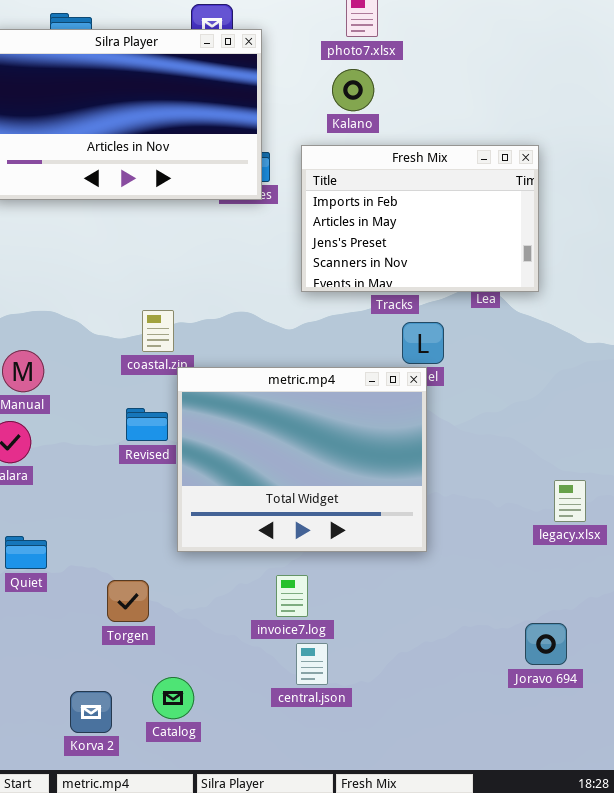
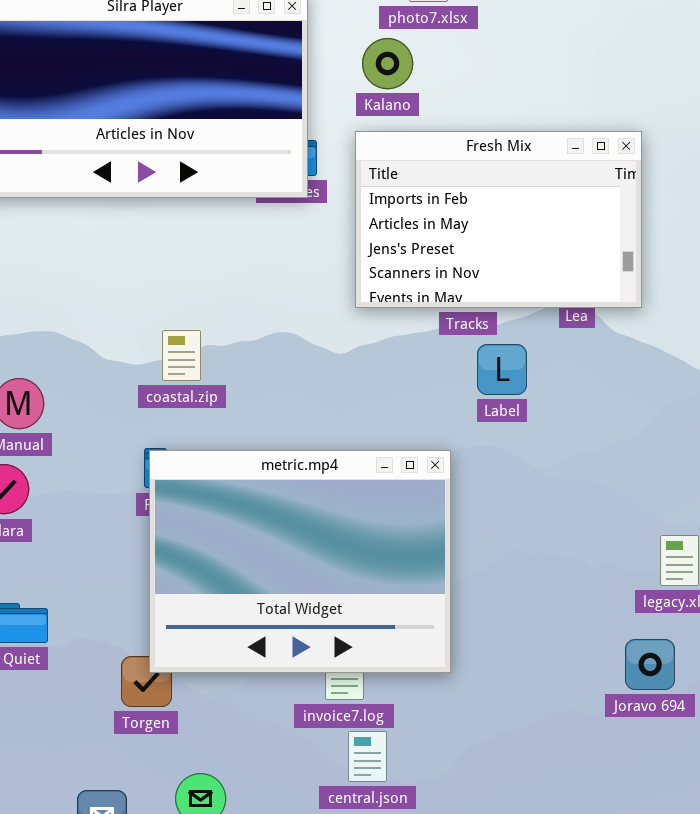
Kalano: [332,69,374,111] -> [362,38,413,89], moved
metric.mp4: [177,367,427,552] -> [149,450,451,673], moved
Joravo 694: [525,623,567,665] -> [625,639,675,690], moved

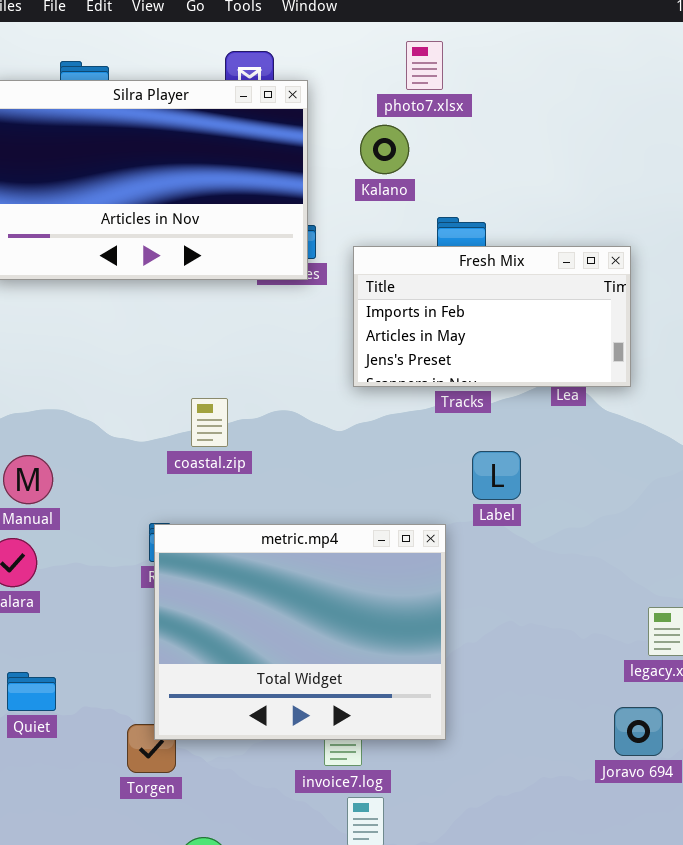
Fresh Mix: [355,131,642,308] -> [353,246,631,387], resized
coastal.zip: [162,330,201,381] -> [191,398,228,447], moved
Label: [477,344,527,395] -> [472,451,521,500], moved

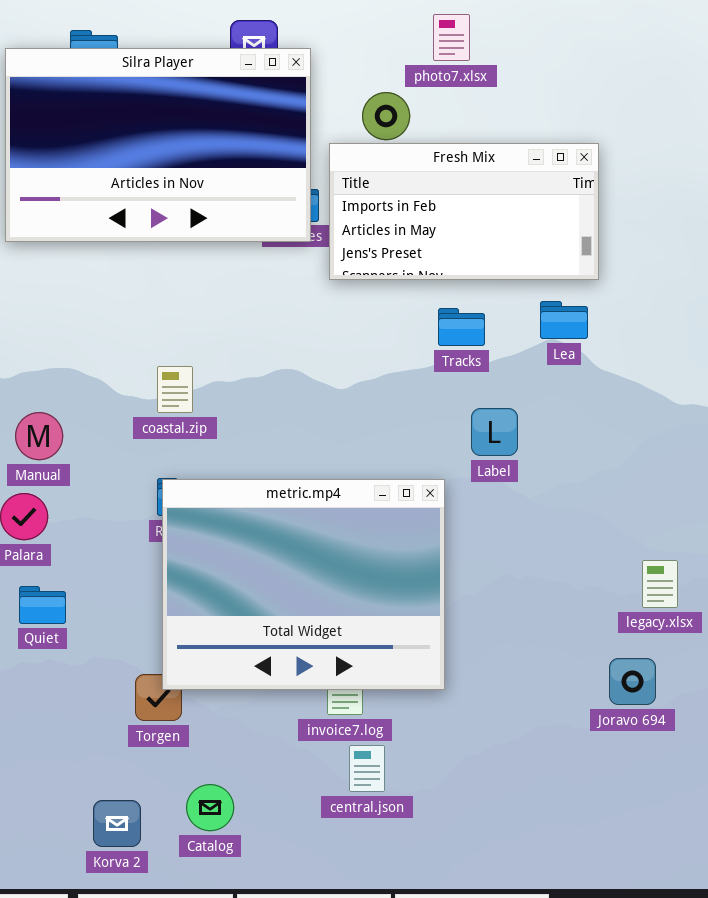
photo7.xlsx: [406,41,443,90] -> [433,14,470,61], moved
Fresh Mix: [353,246,631,387] -> [329,143,599,280], moved
coastal.zip: [191,398,228,447] -> [157,366,193,413], moved
Quiet: [7,672,56,711] -> [19,586,66,624], moved

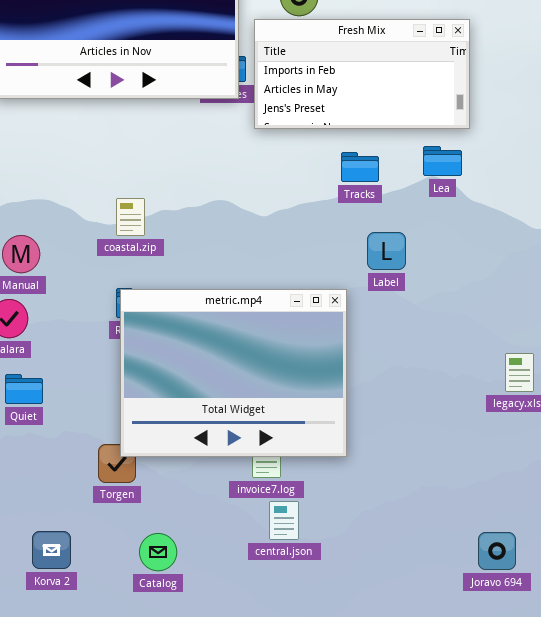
Joravo 694: [609,658,656,705] -> [478,532,516,570], moved
Korva 2: [93,800,141,847] -> [32,531,71,569], moved

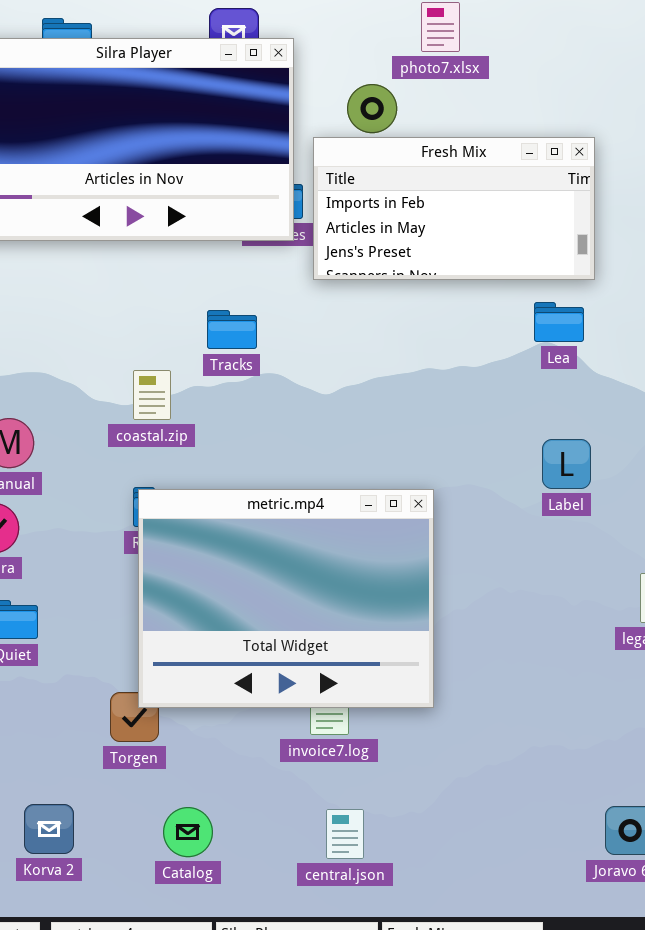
Tracks: [341,152,379,182] -> [207,310,257,349], moved
Label: [367,232,406,270] -> [542,439,591,489], moved
central.json: [269,501,299,540] -> [326,809,364,859], moved

